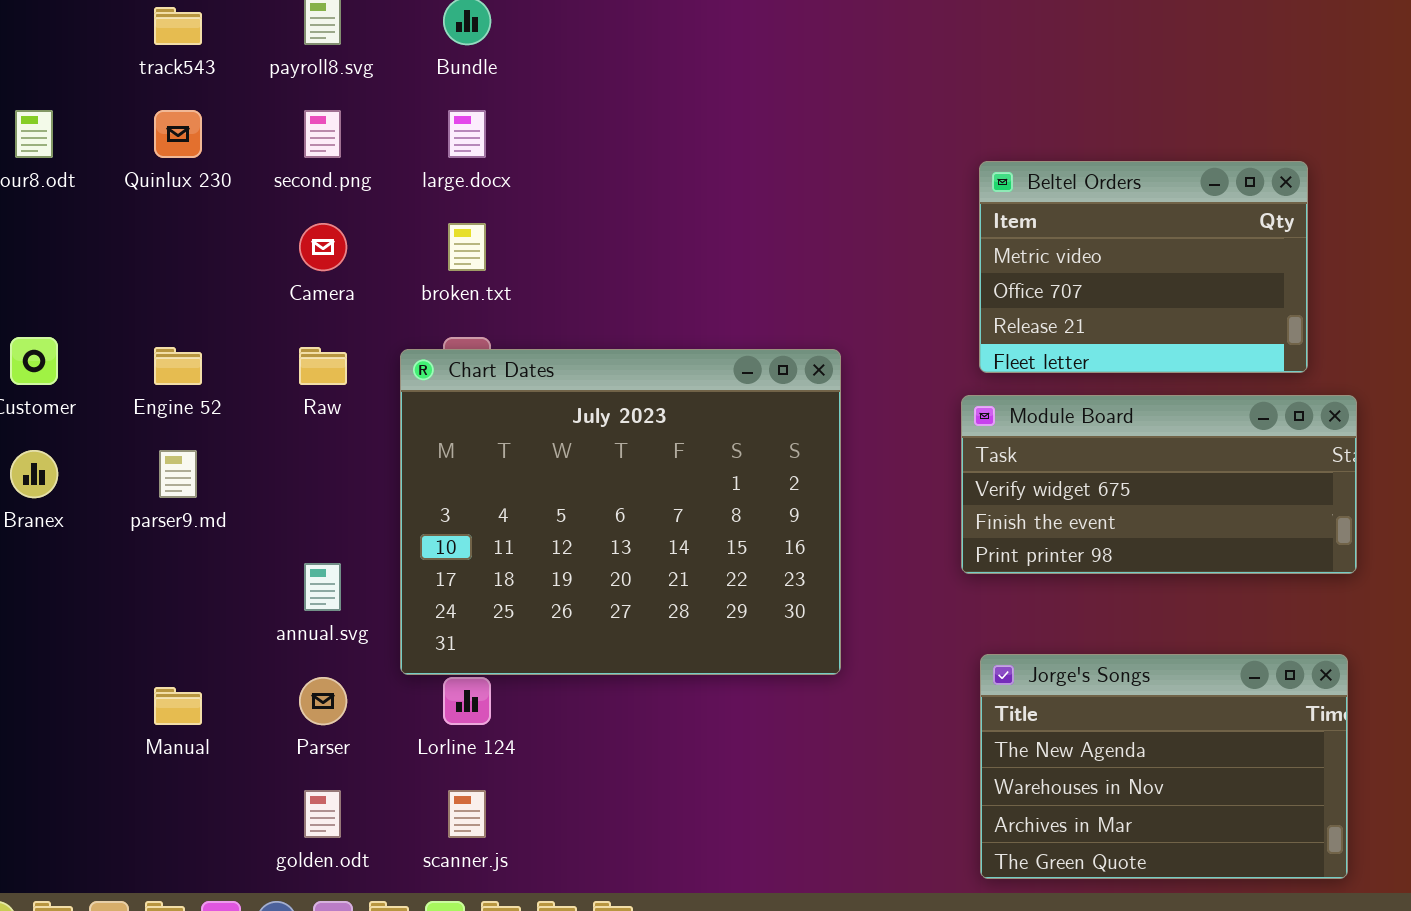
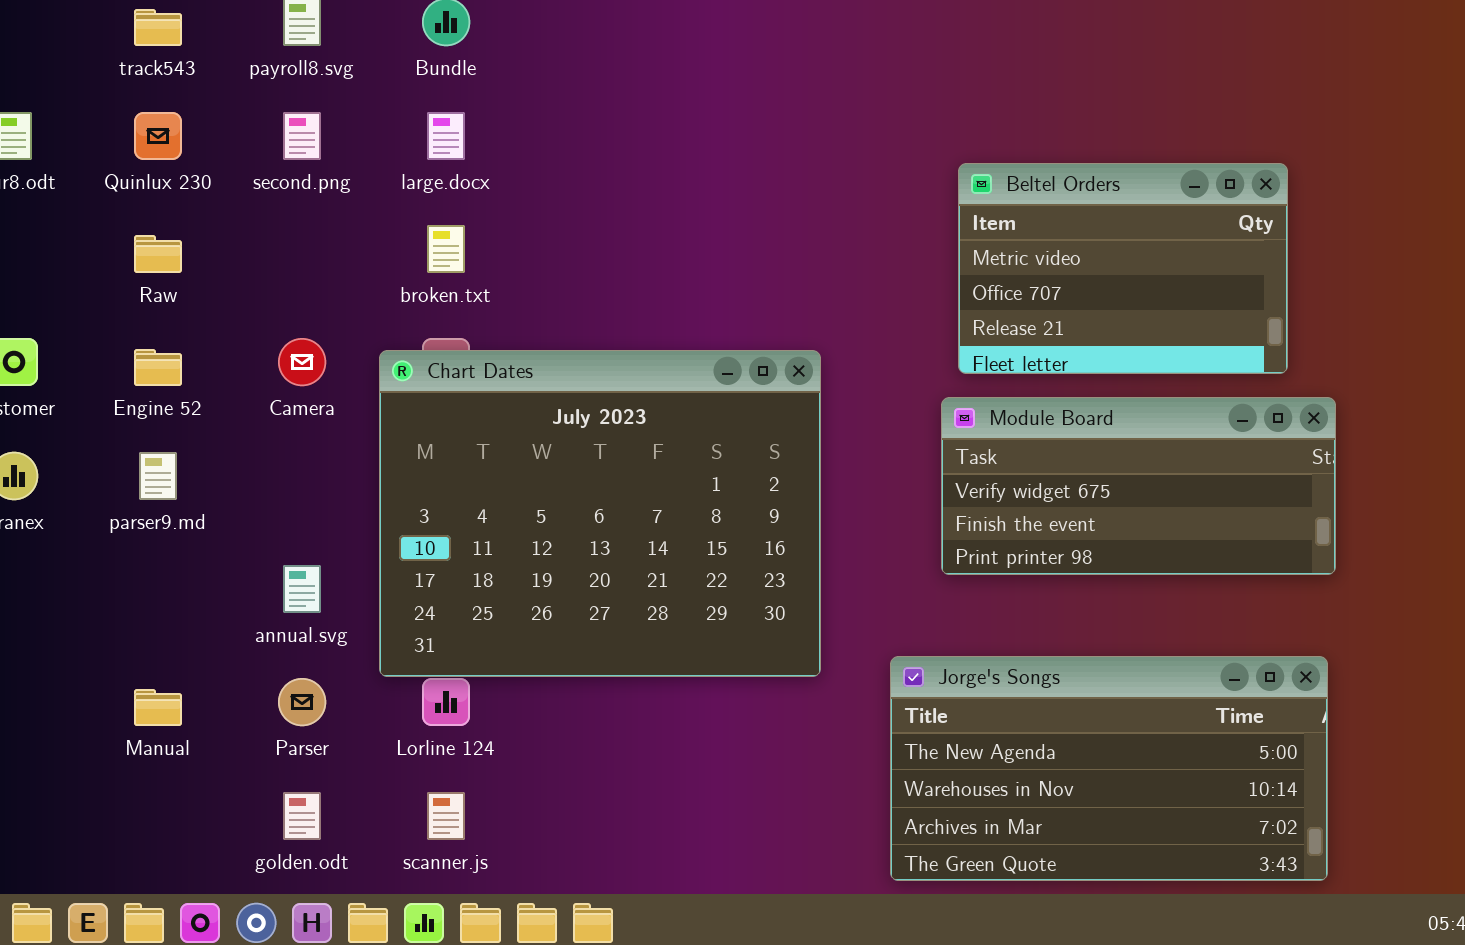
Camera: [299,223,347,271] -> [278,338,326,386], moved
Raw: [299,347,347,385] -> [134,235,182,273], moved
Jorge's Songs: [980,654,1348,879] -> [890,656,1328,881], resized

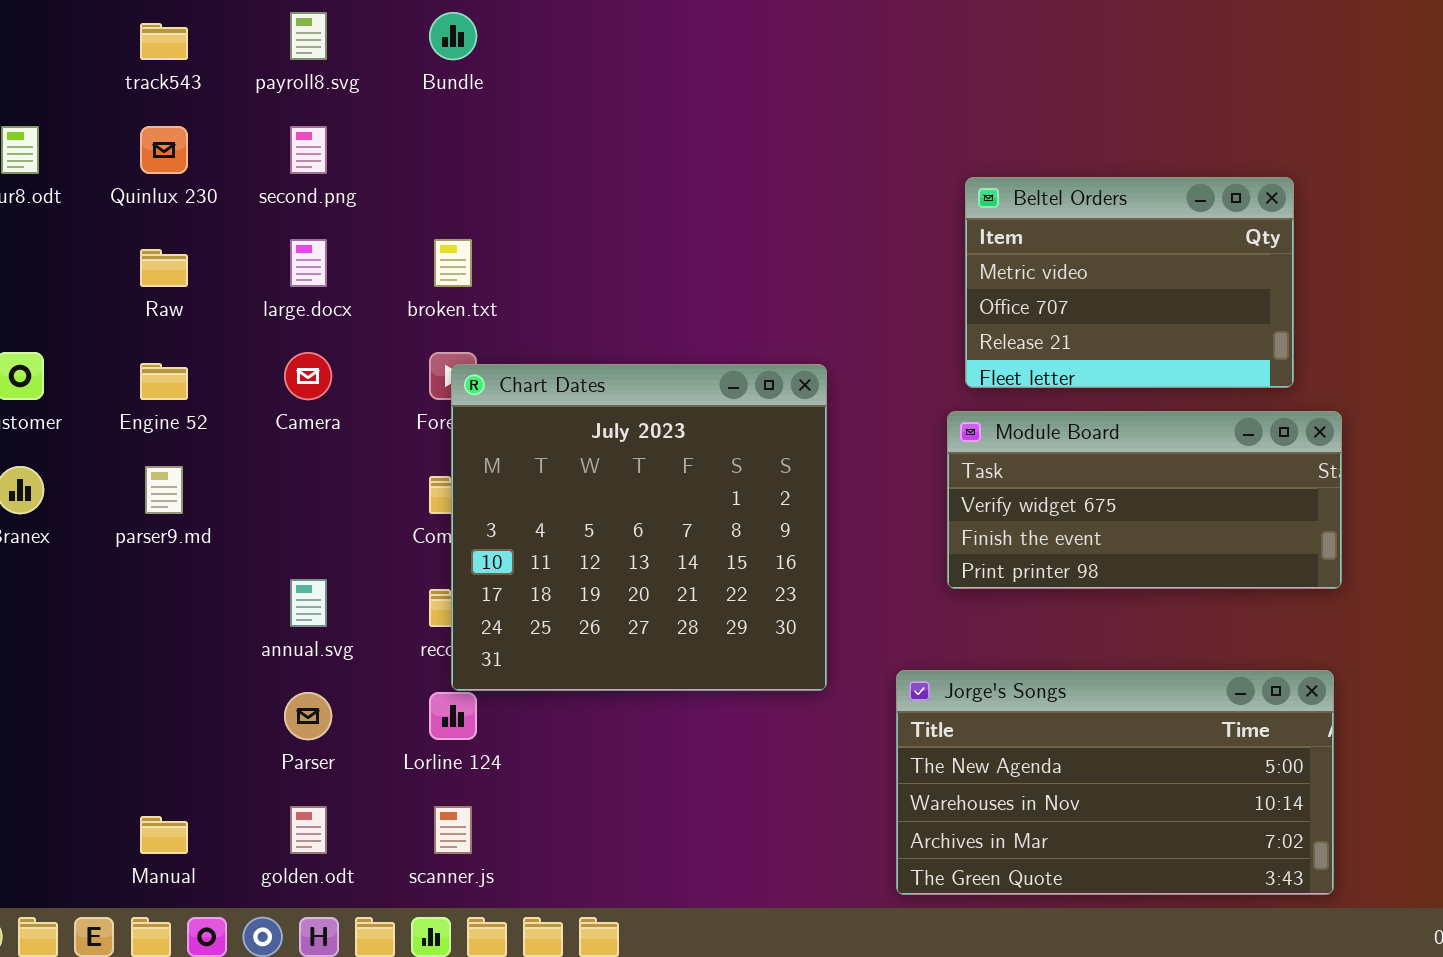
large.docx: [427,112,465,160] -> [290,239,327,287], moved
Chart Dates: [379,350,821,677] -> [451,364,827,691], resized
Manual: [134,689,182,726] -> [140,816,188,854], moved

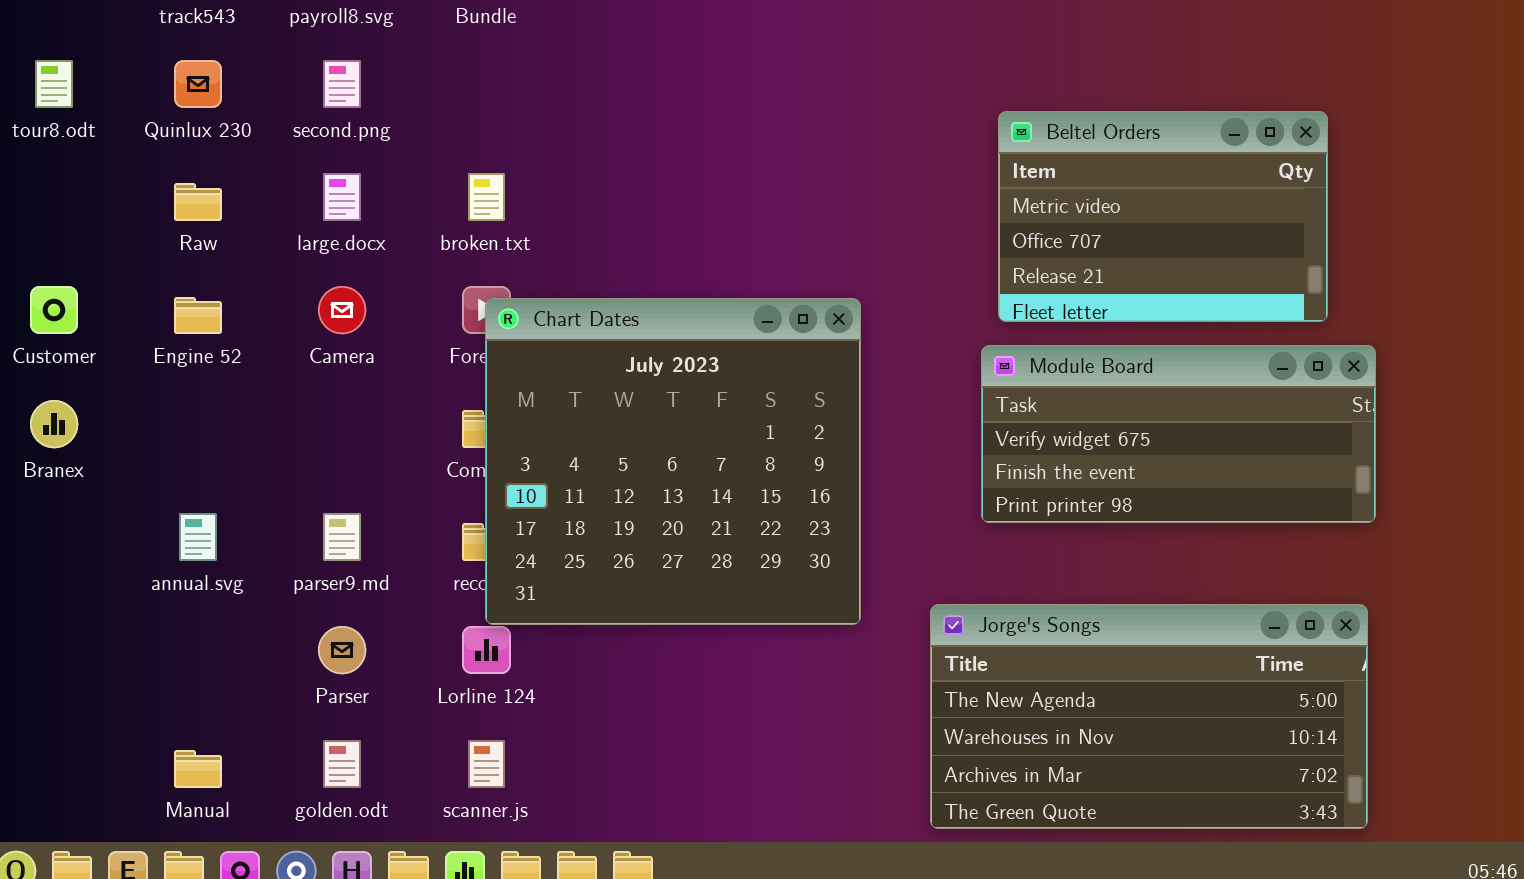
parser9.md: [145,466,183,514] -> [323,513,361,561], moved
annual.svg: [290,579,327,627] -> [179,513,217,561], moved

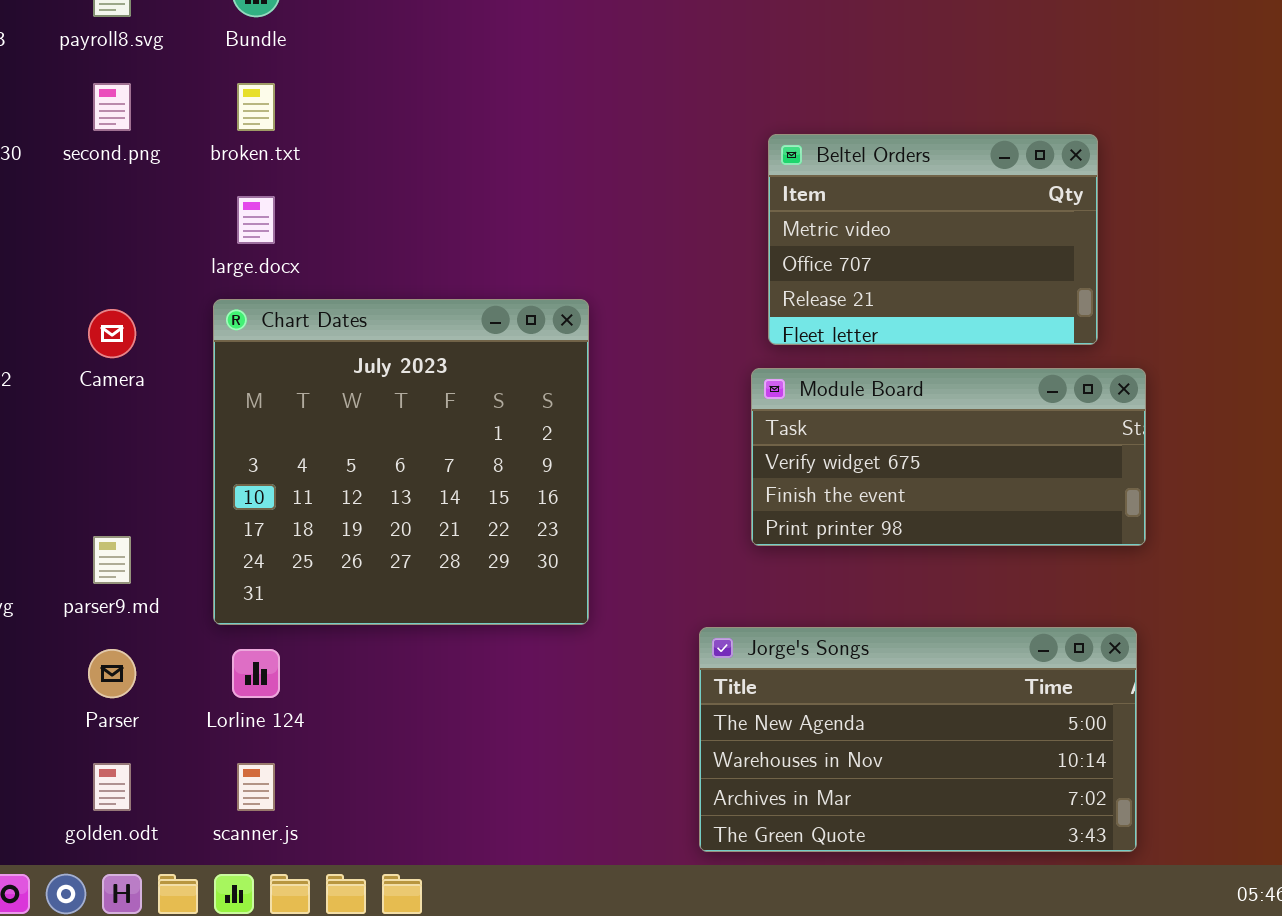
large.docx: [323,173,361,221] -> [237,196,275,244], moved
broken.txt: [468,173,505,221] -> [237,83,275,131], moved
Chart Dates: [485,298,861,625] -> [213,299,589,625], moved

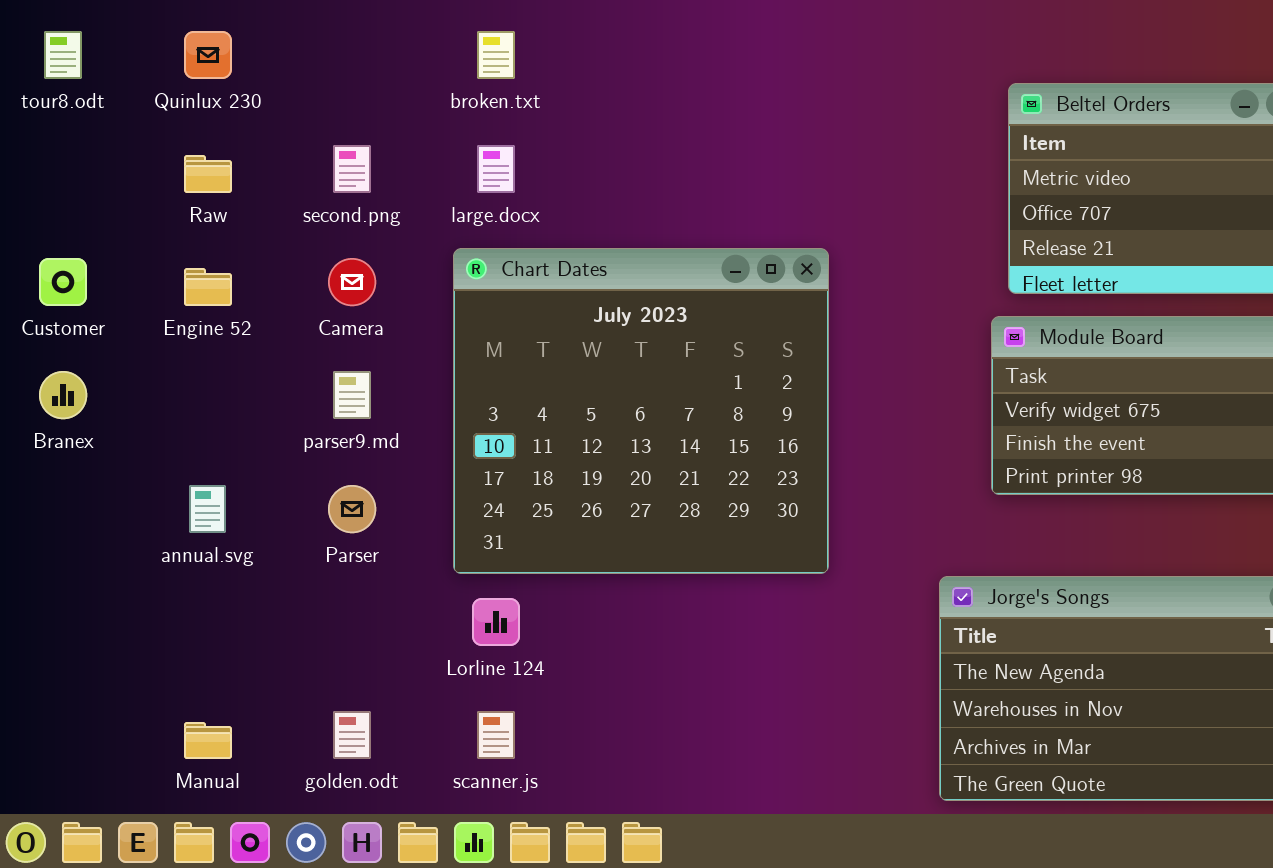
second.png: [93,83,131,131] -> [333,145,371,193], moved
parser9.md: [93,536,131,584] -> [333,371,371,419], moved
Parser: [88,649,136,698] -> [328,485,376,533], moved

